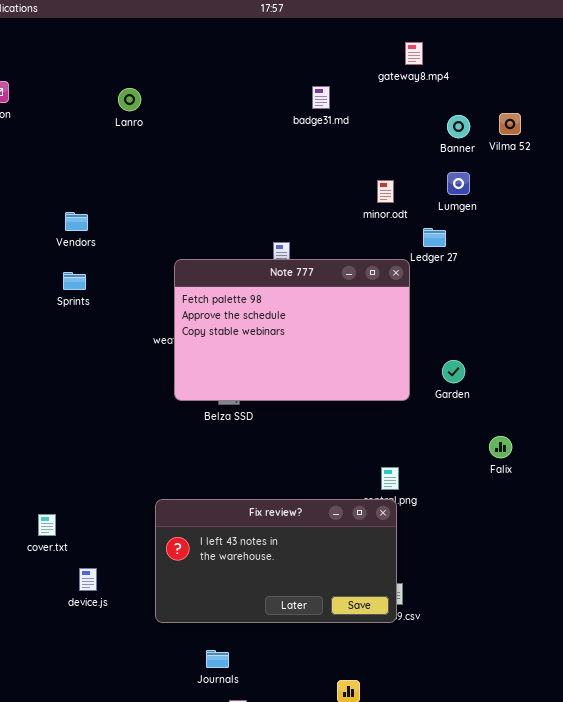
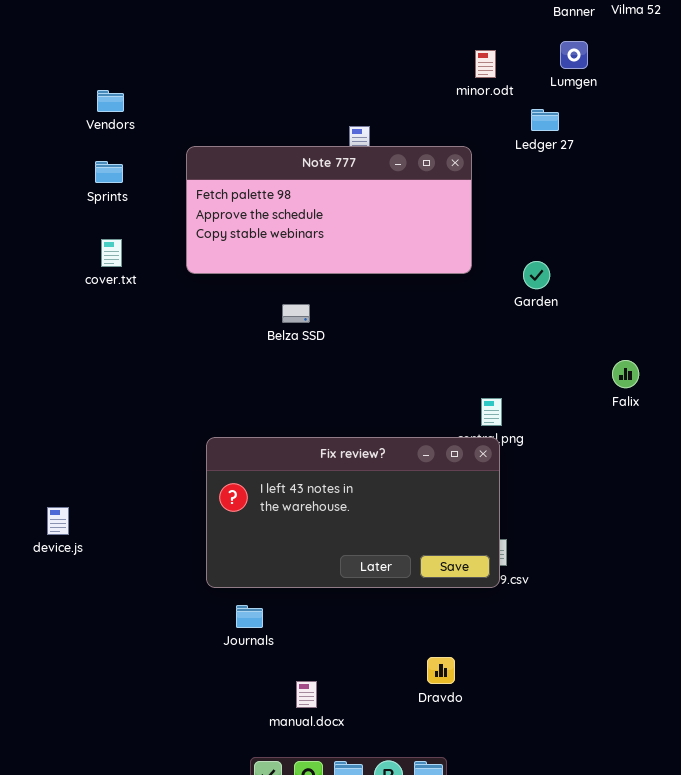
Note 777: [174,259,410,401] -> [186,146,472,274], moved, resized
Garden: [442,360,465,383] -> [523,261,550,289], moved
cover.txt: [38,514,56,536] -> [101,239,122,267], moved
device.js: [79,568,97,591] -> [47,507,69,535], moved
Journals: [206,650,229,668] -> [236,605,263,628], moved

